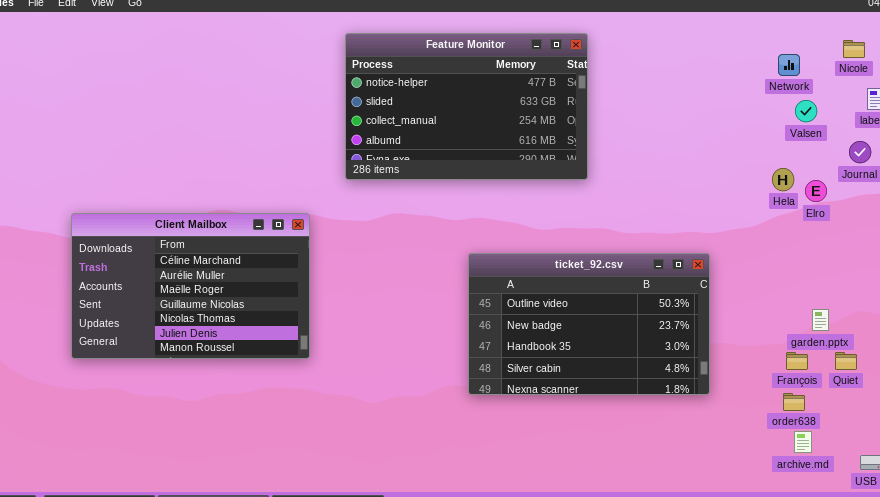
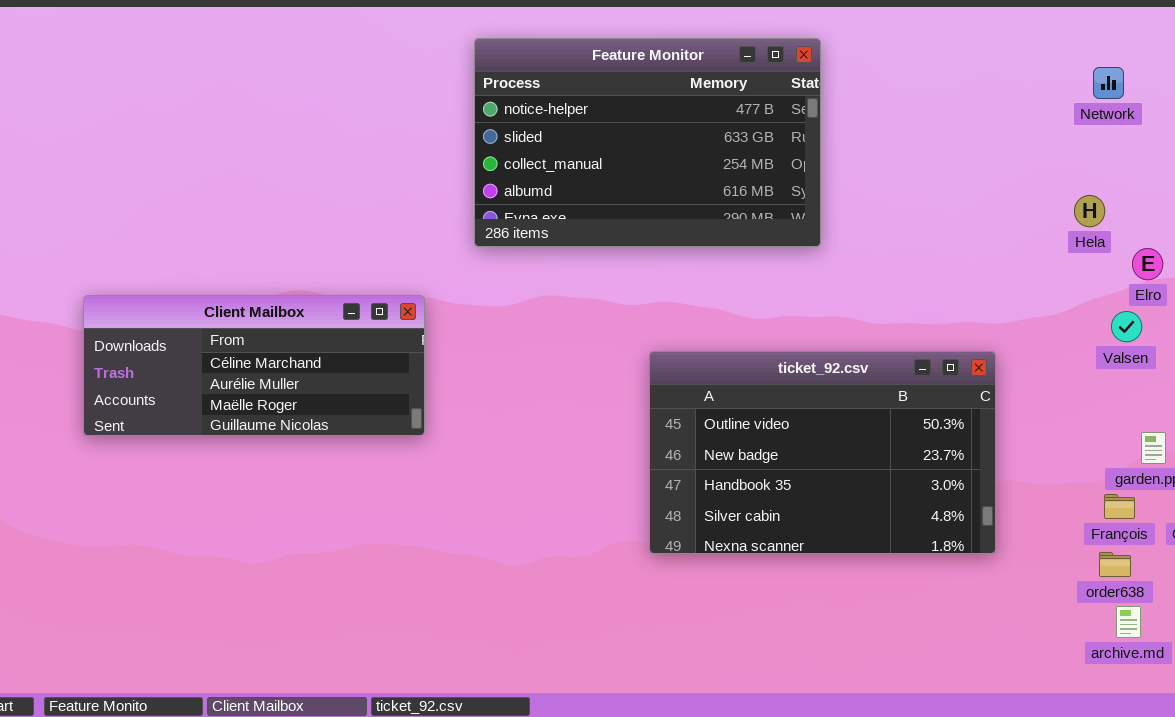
Valsen: [795,100,817,122] -> [1111,311,1142,342], moved
Hela: [772,168,794,191] -> [1074,195,1105,227], moved
Client Mailbox: [71,213,310,359] -> [83,295,425,436], resized

